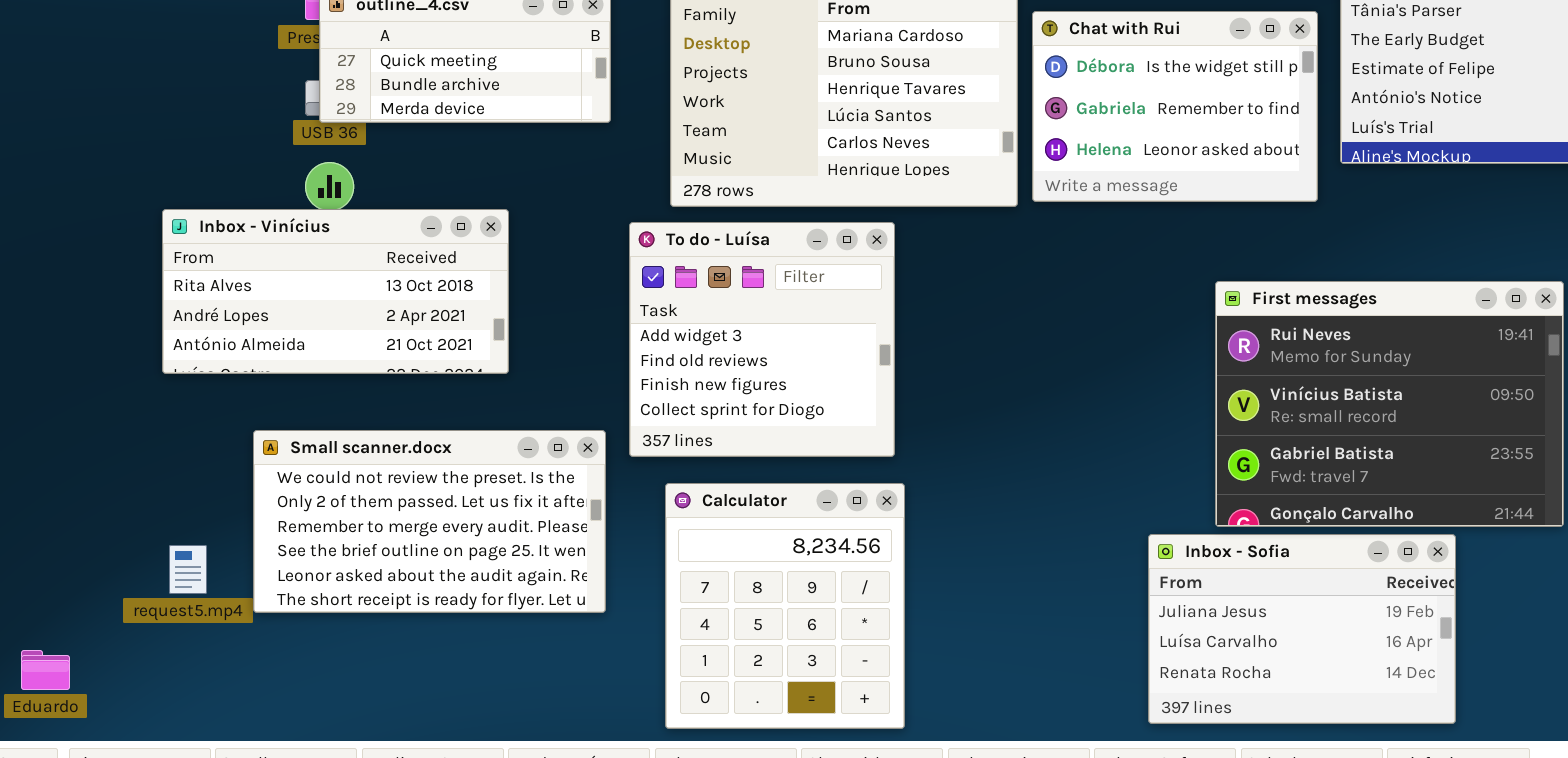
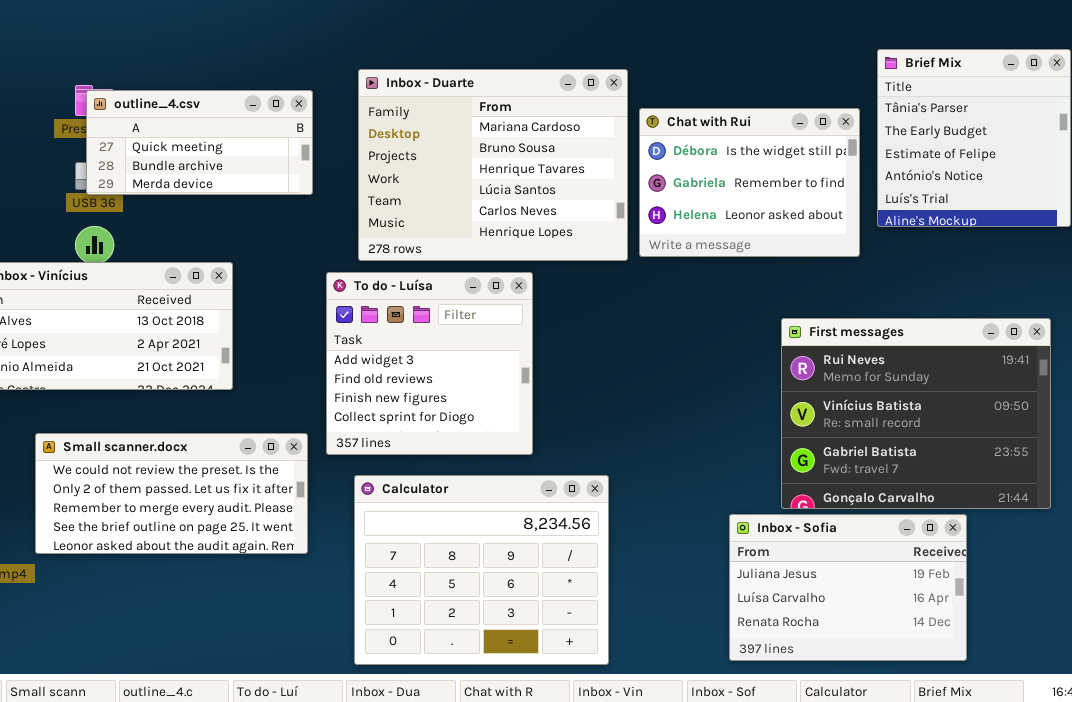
Small scanner.docx: [253,430,606,613] -> [35,433,308,554], resized
Calculator: [665,483,905,729] -> [354,475,609,665], resized

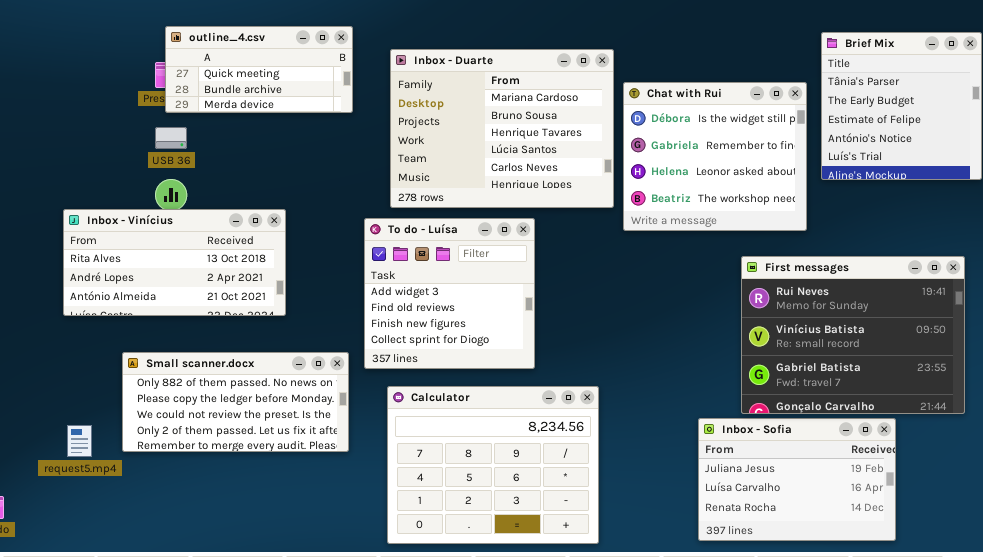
outline_4.csv: [86,90,313,195] -> [165,26,353,113], moved
Chat with Rui: [639,108,860,257] -> [623,82,807,231], resized
Small scanner.docx: [35,433,308,554] -> [122,352,349,452], scrolled up 2 rows

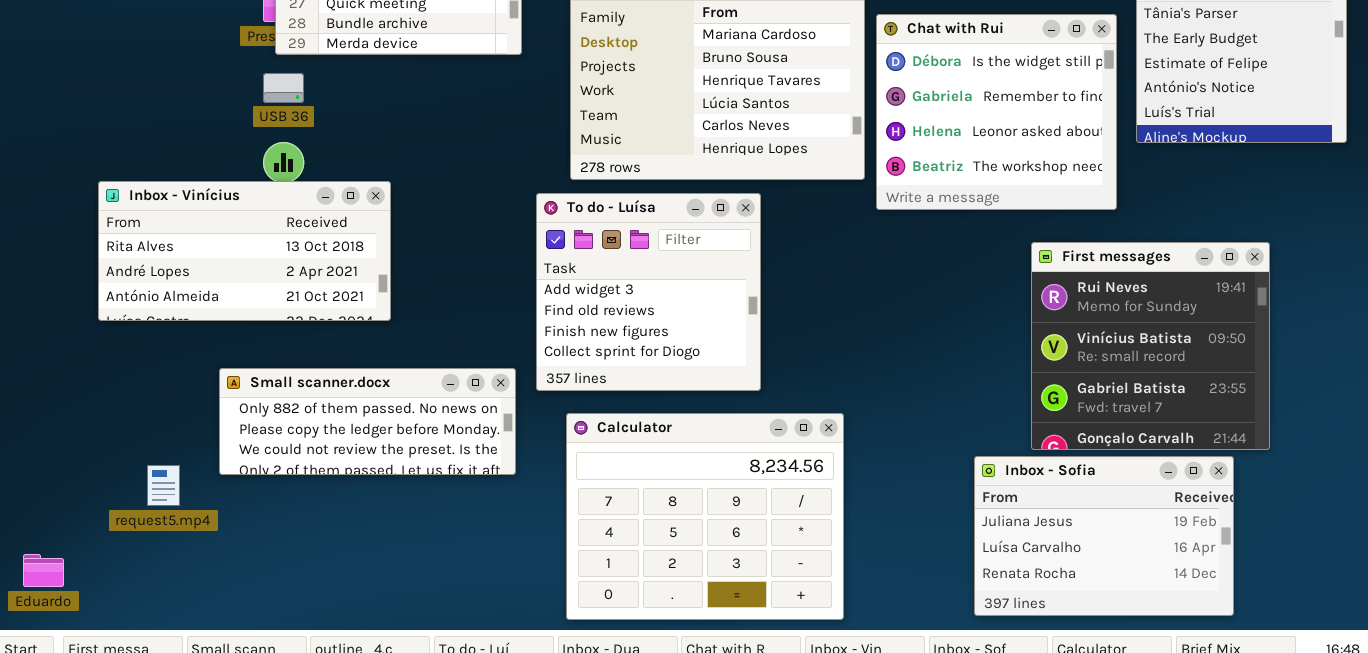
Inbox - Vinícius: [63,209,286,316] -> [98,181,391,321], moved
First messages: [741,256,965,414] -> [1031,242,1270,450], resized
Small scanner.docx: [122,352,349,452] -> [219,368,516,475], resized

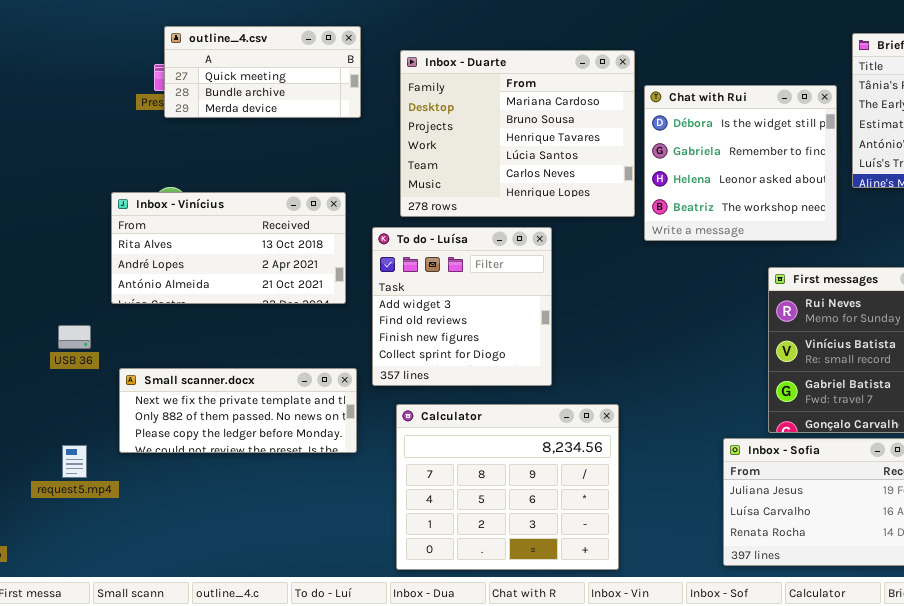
USB 36: [263,73,304,103] -> [58,325,91,349], moved
Inbox - Vinícius: [98,181,391,321] -> [111,192,346,304], moved
Small scanner.docx: [219,368,516,475] -> [119,368,357,453], scrolled up 1 row

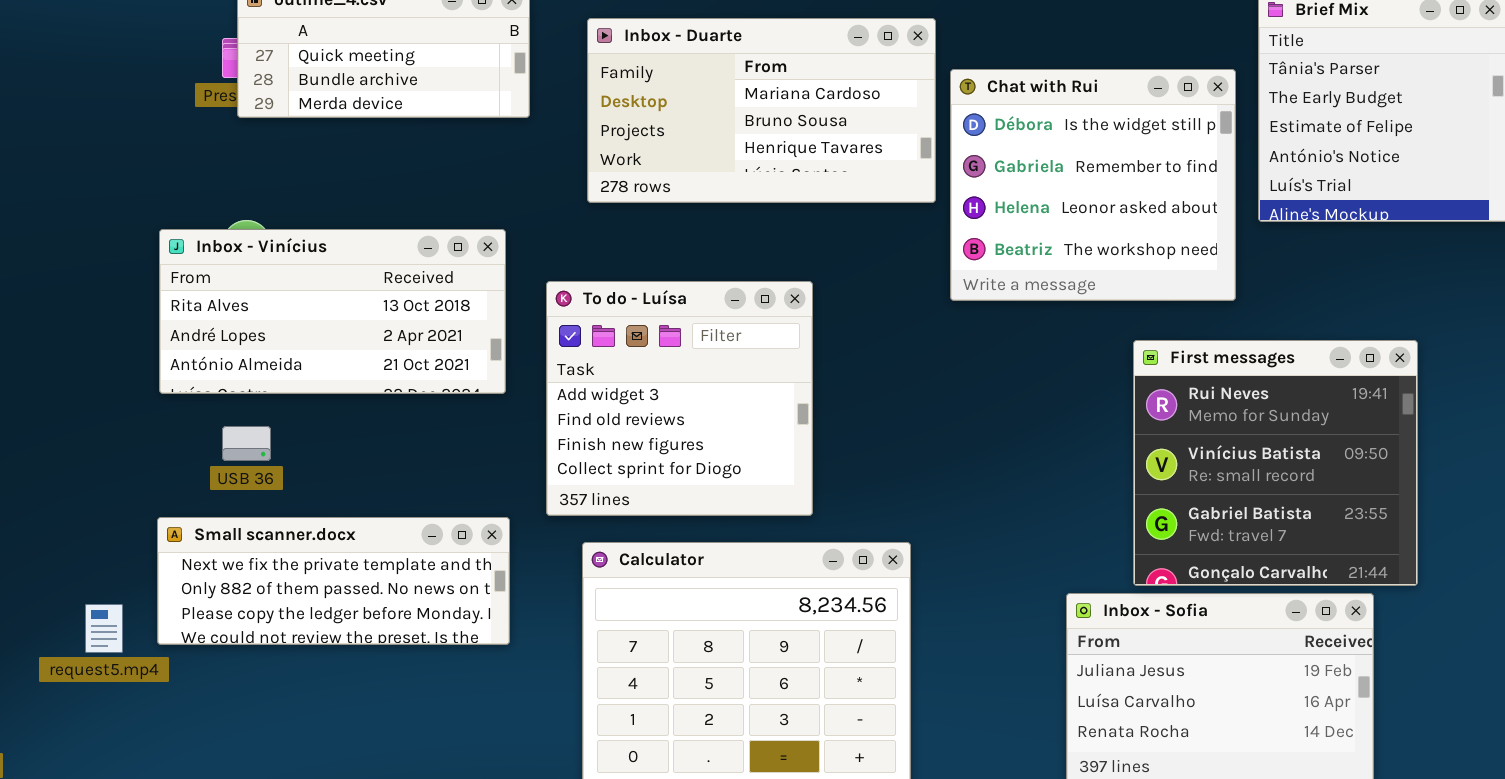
Inbox - Duarte: [400,50,635,217] -> [587,18,936,203], resized
USB 36: [58,325,91,349] -> [222,426,271,461], moved
Small scanner.docx: [119,368,357,453] -> [157,517,510,645], moved

